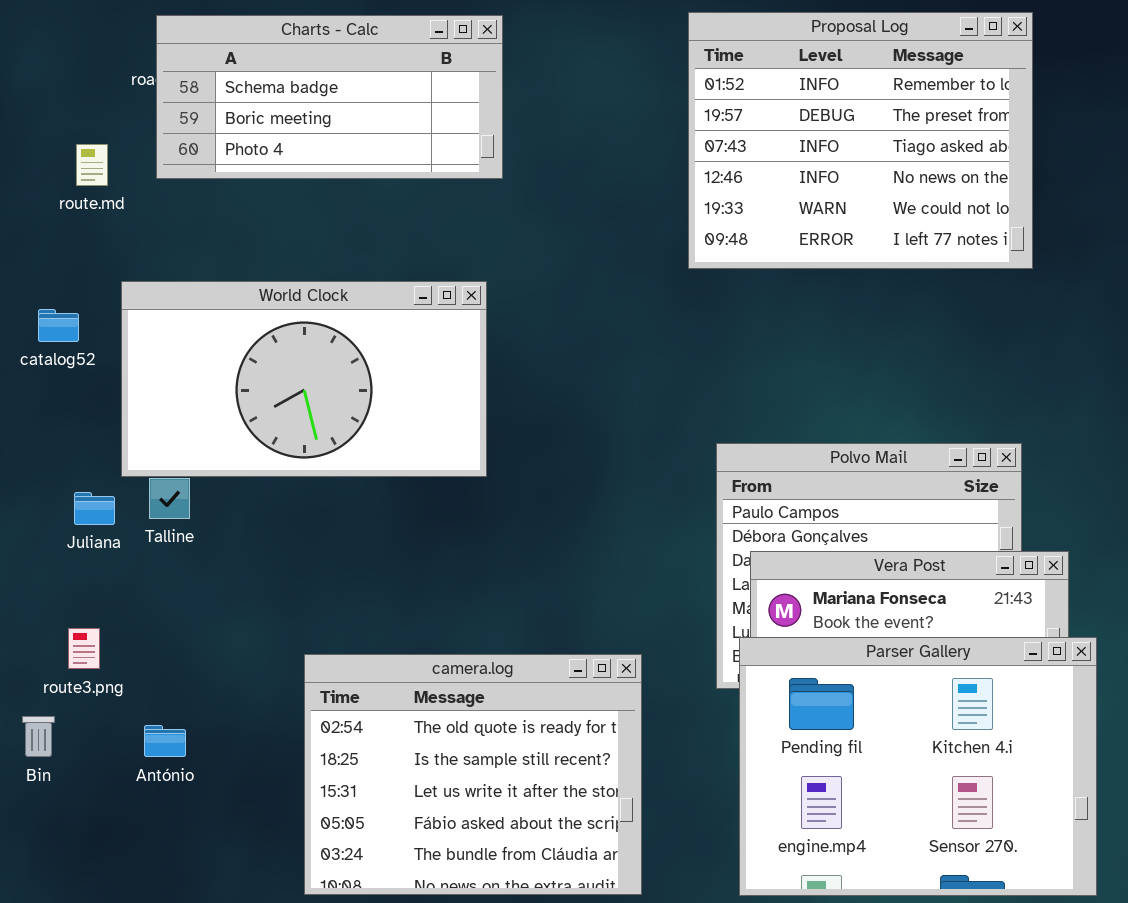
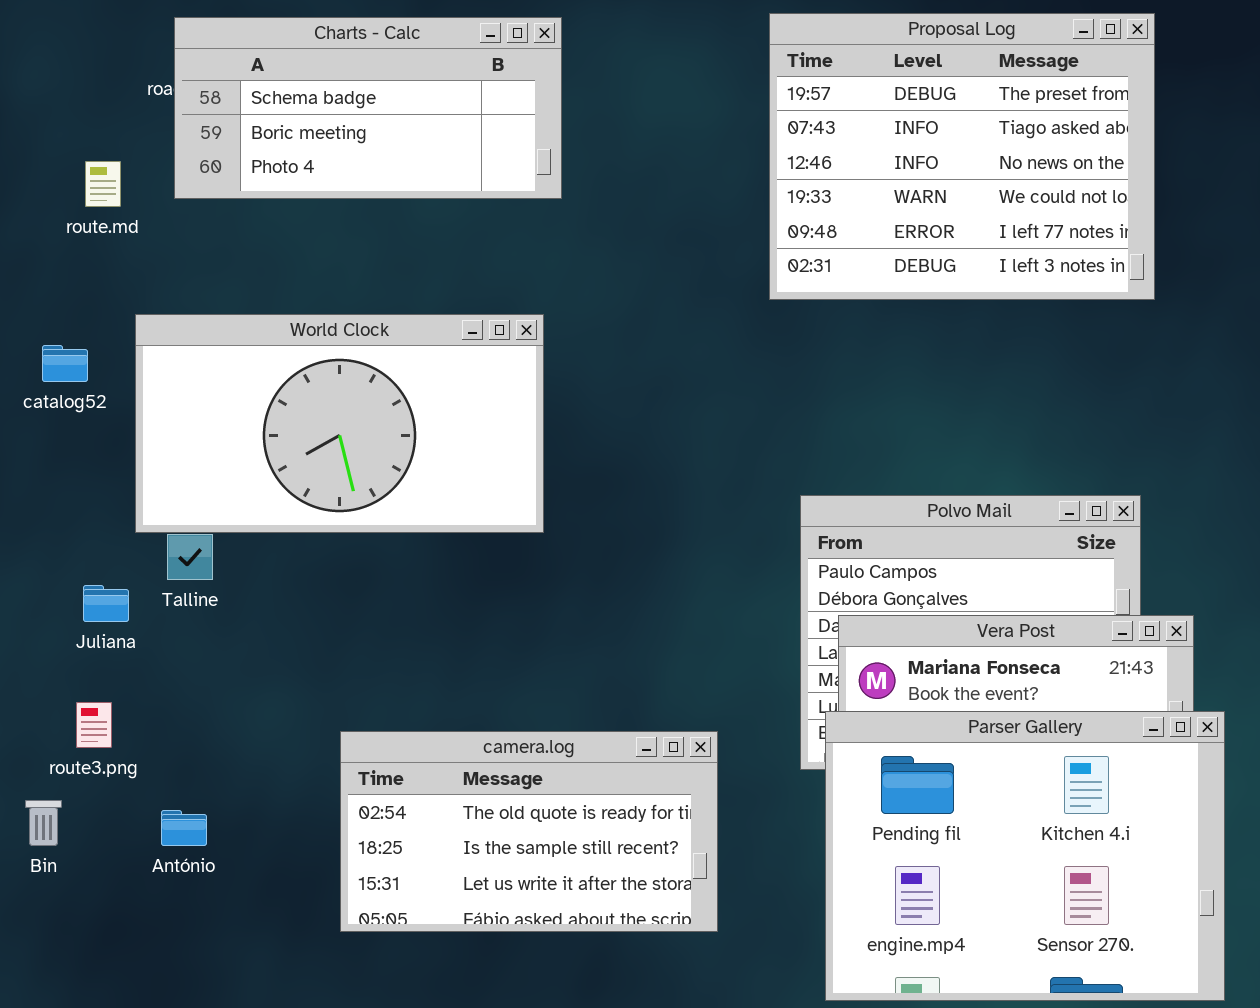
Proposal Log: [688,12,1033,269] -> [769,13,1155,300], scrolled down 1 row
Juliana: [74,492,115,525] -> [83,585,129,622], moved
camera.log: [304,654,642,895] -> [340,731,718,932], resized

